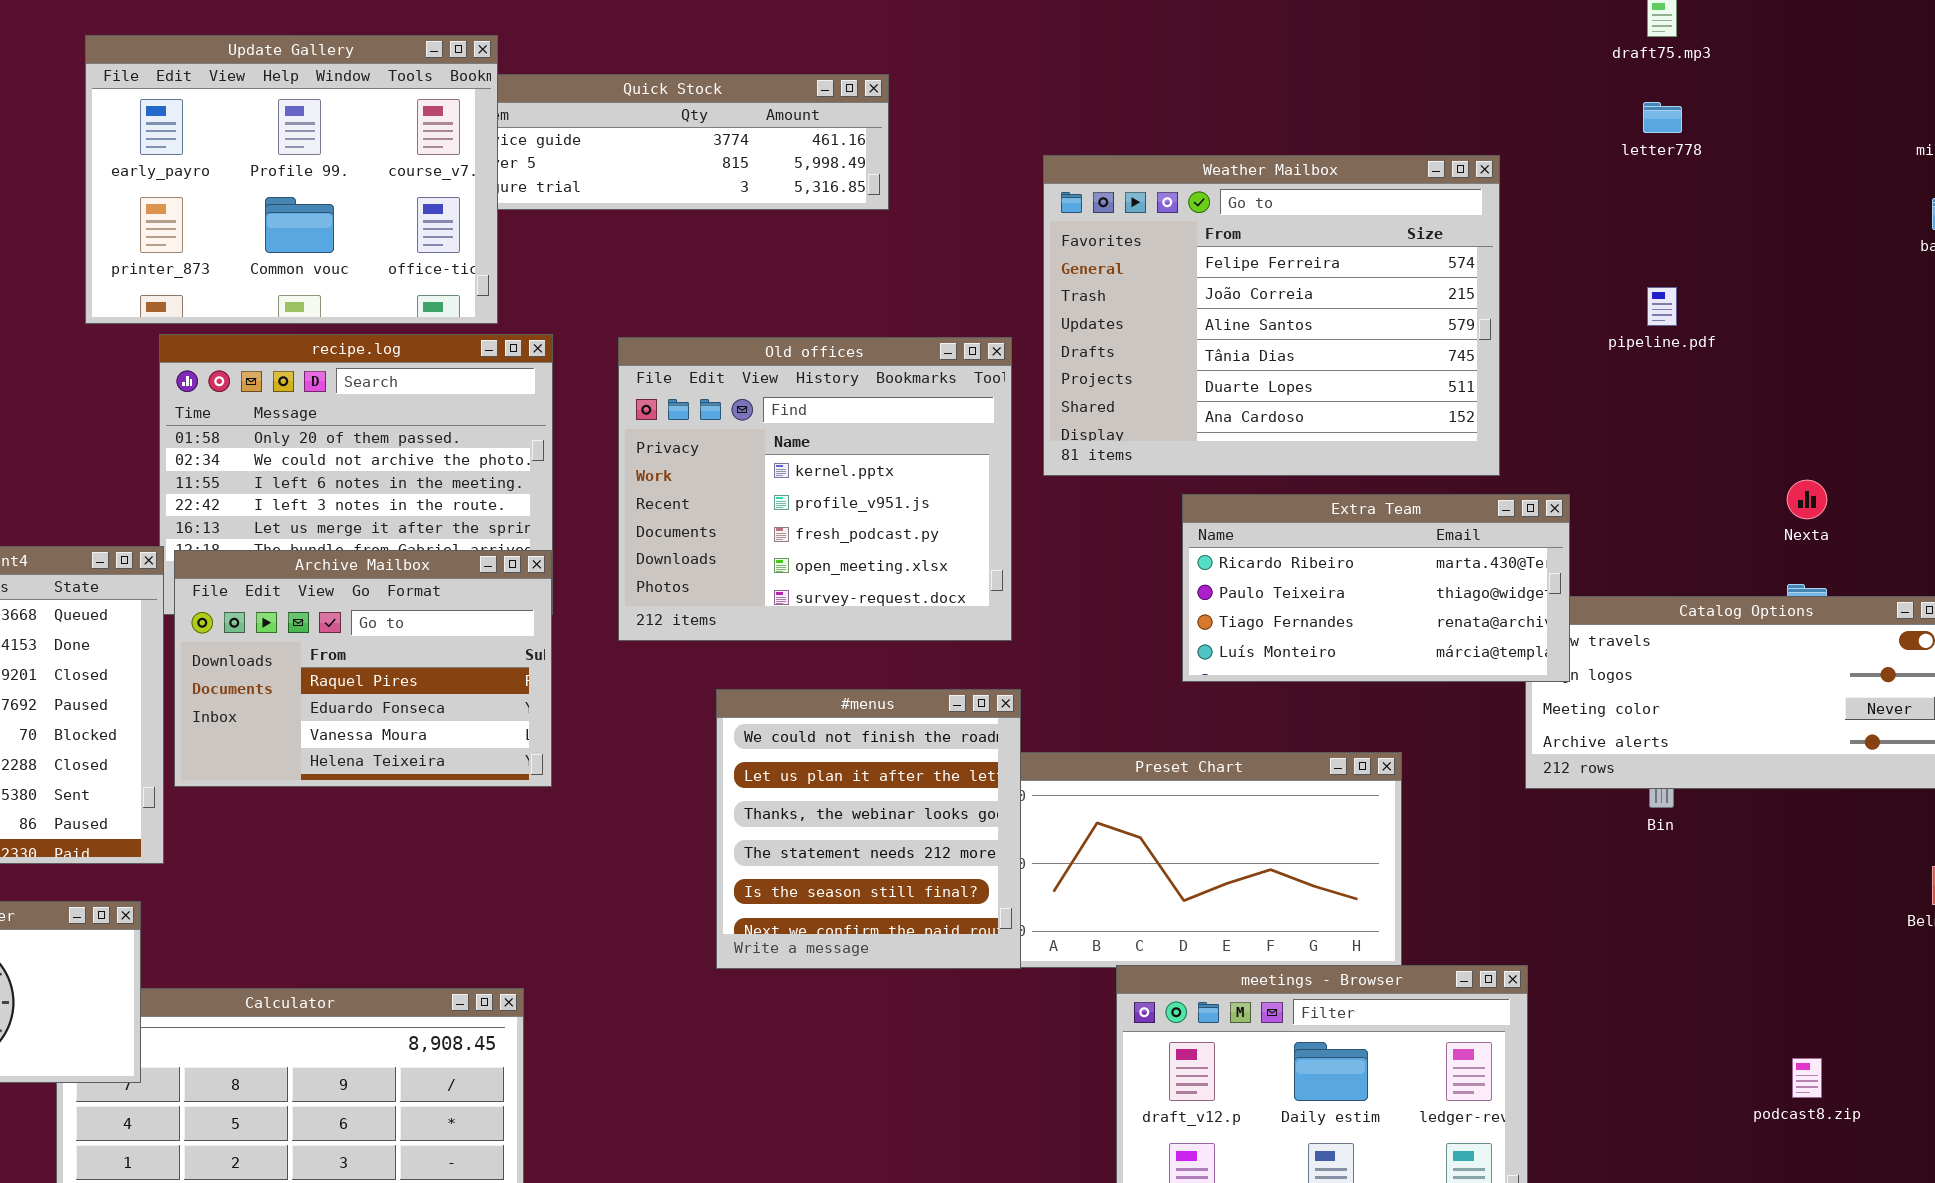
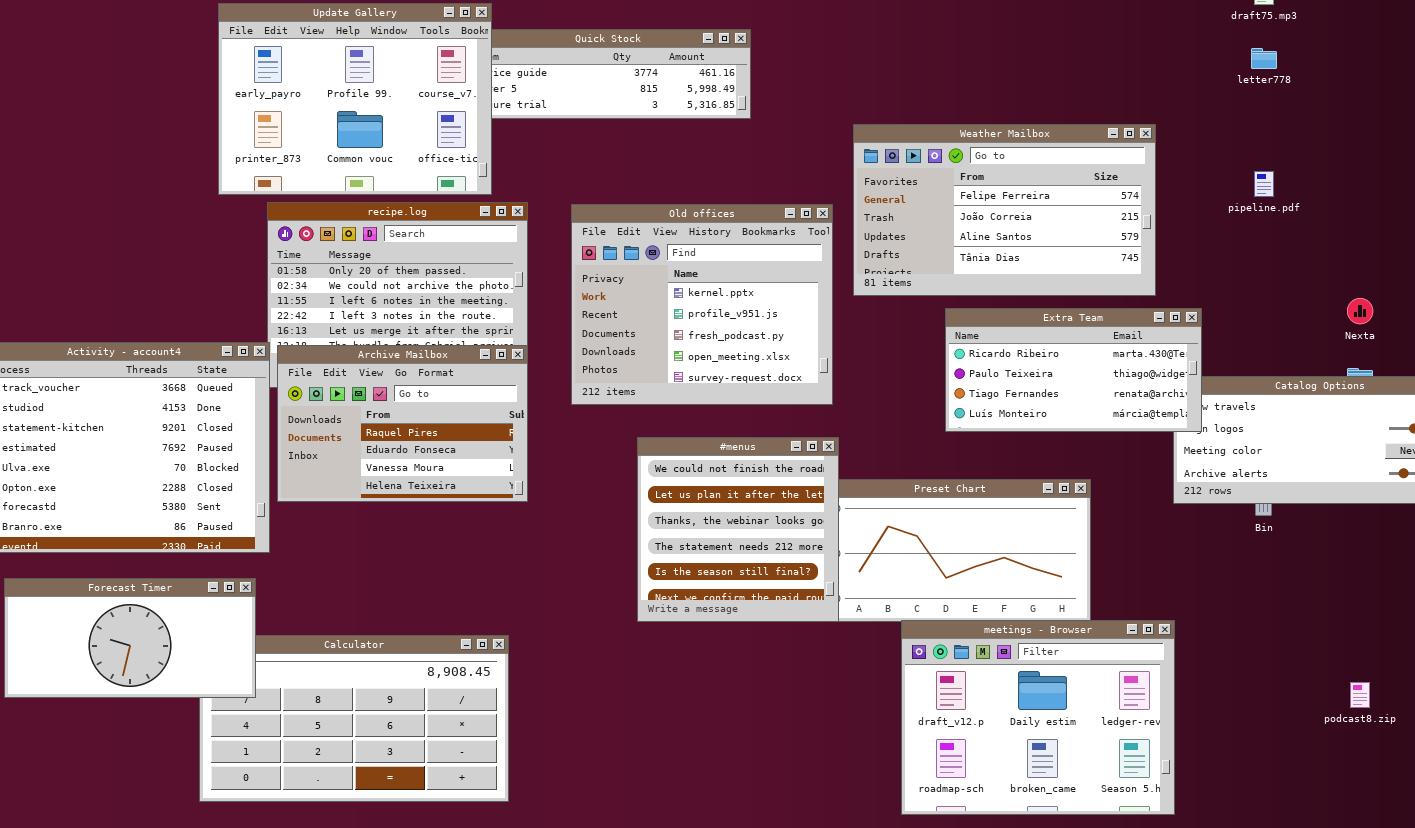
Weather Mailbox: [1043,155,1500,476] -> [853,124,1156,296], resized

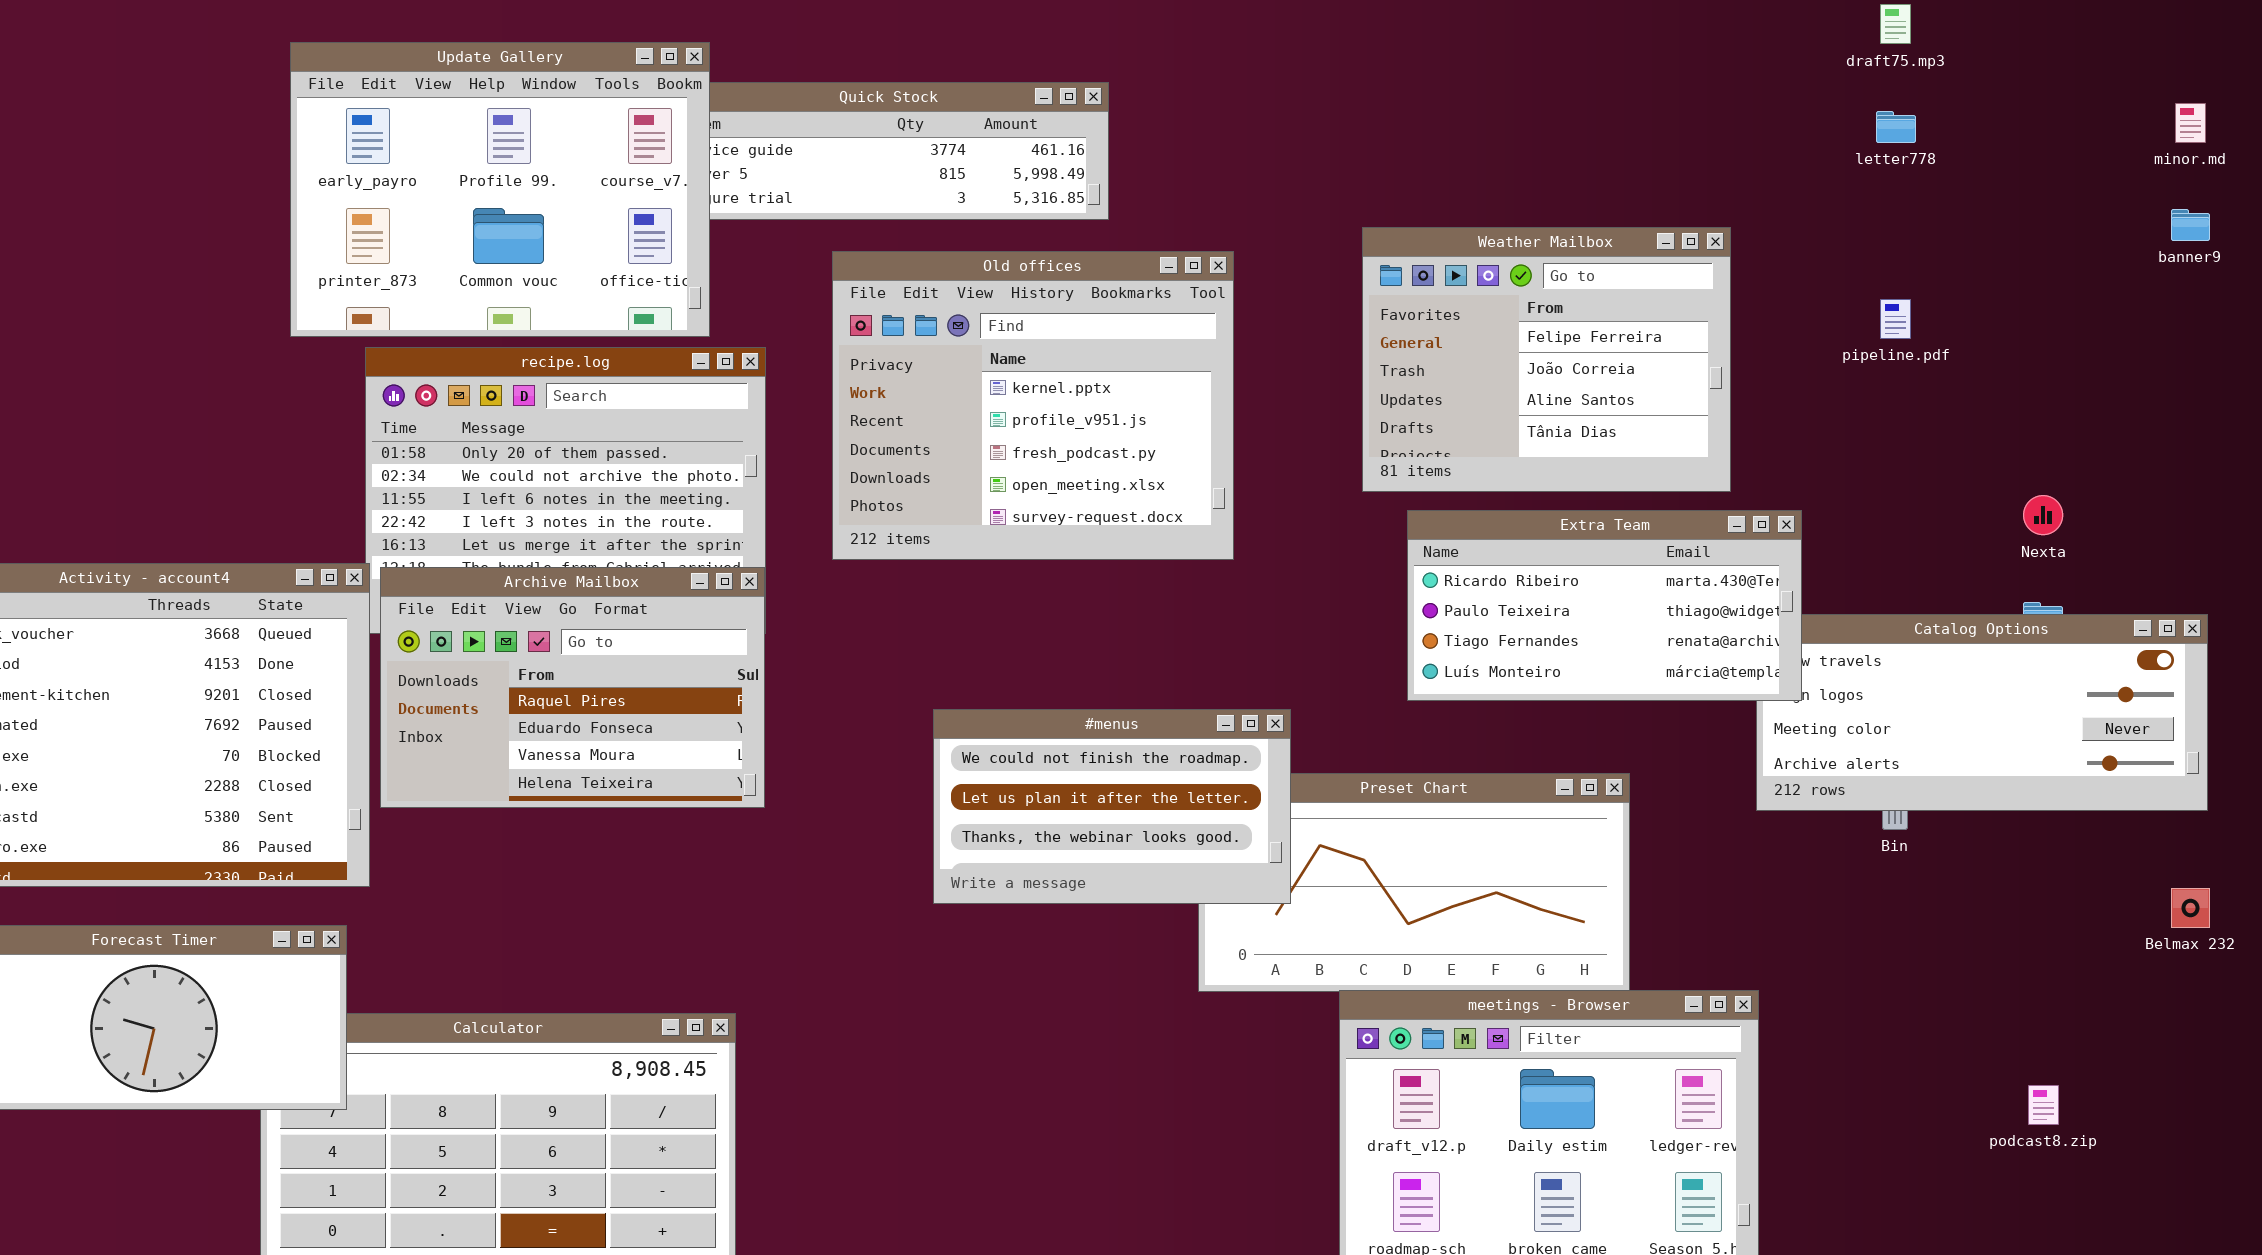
Weather Mailbox: [853,124,1156,296] -> [1362,227,1731,492], resized
Old offices: [571,204,833,405] -> [832,251,1234,560], moved
#menus: [637,437,839,622] -> [933,709,1291,904], resized

